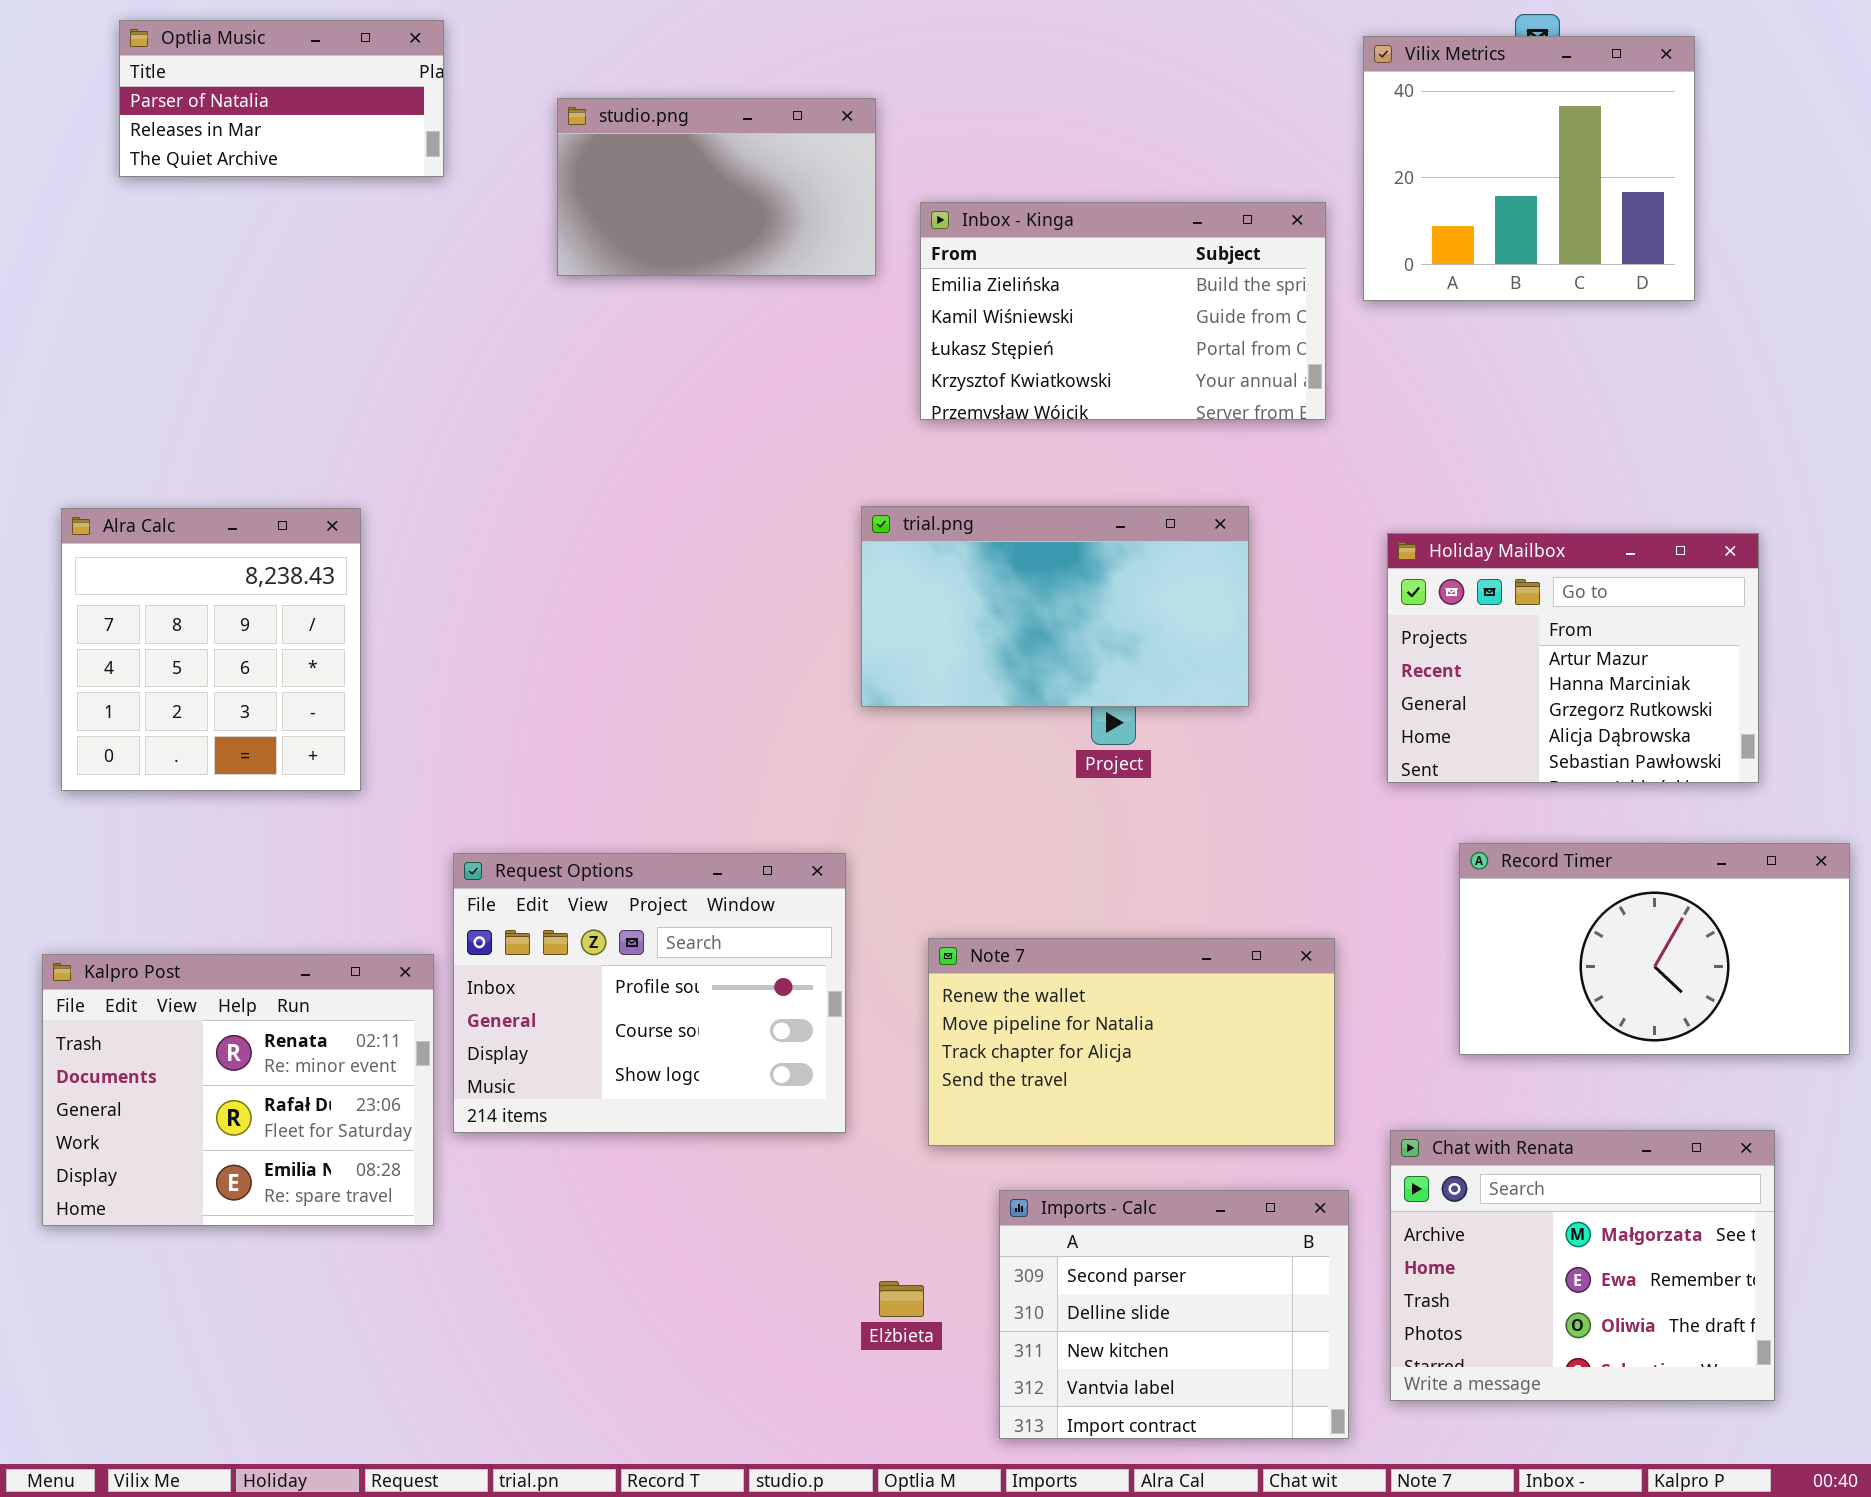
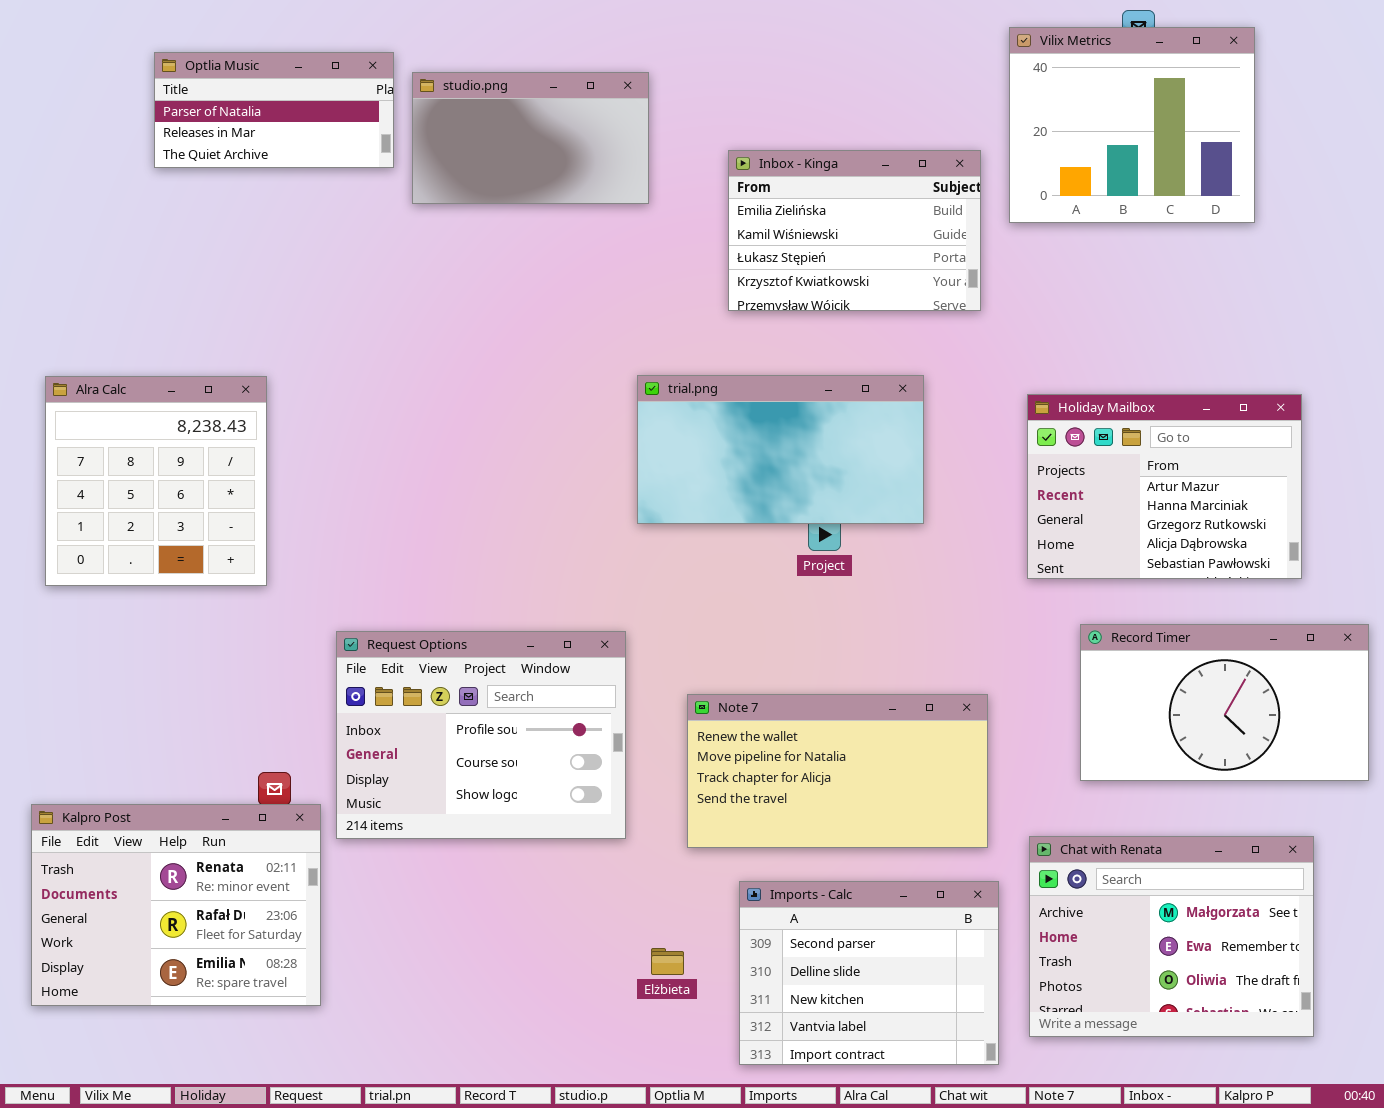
Optlia Music: [119,20,444,177] -> [154,52,394,168], moved
Inbox - Kinga: [920,202,1326,420] -> [728,150,981,311], resized
Kalpro Post: [42,954,434,1226] -> [31,804,321,1006], moved

